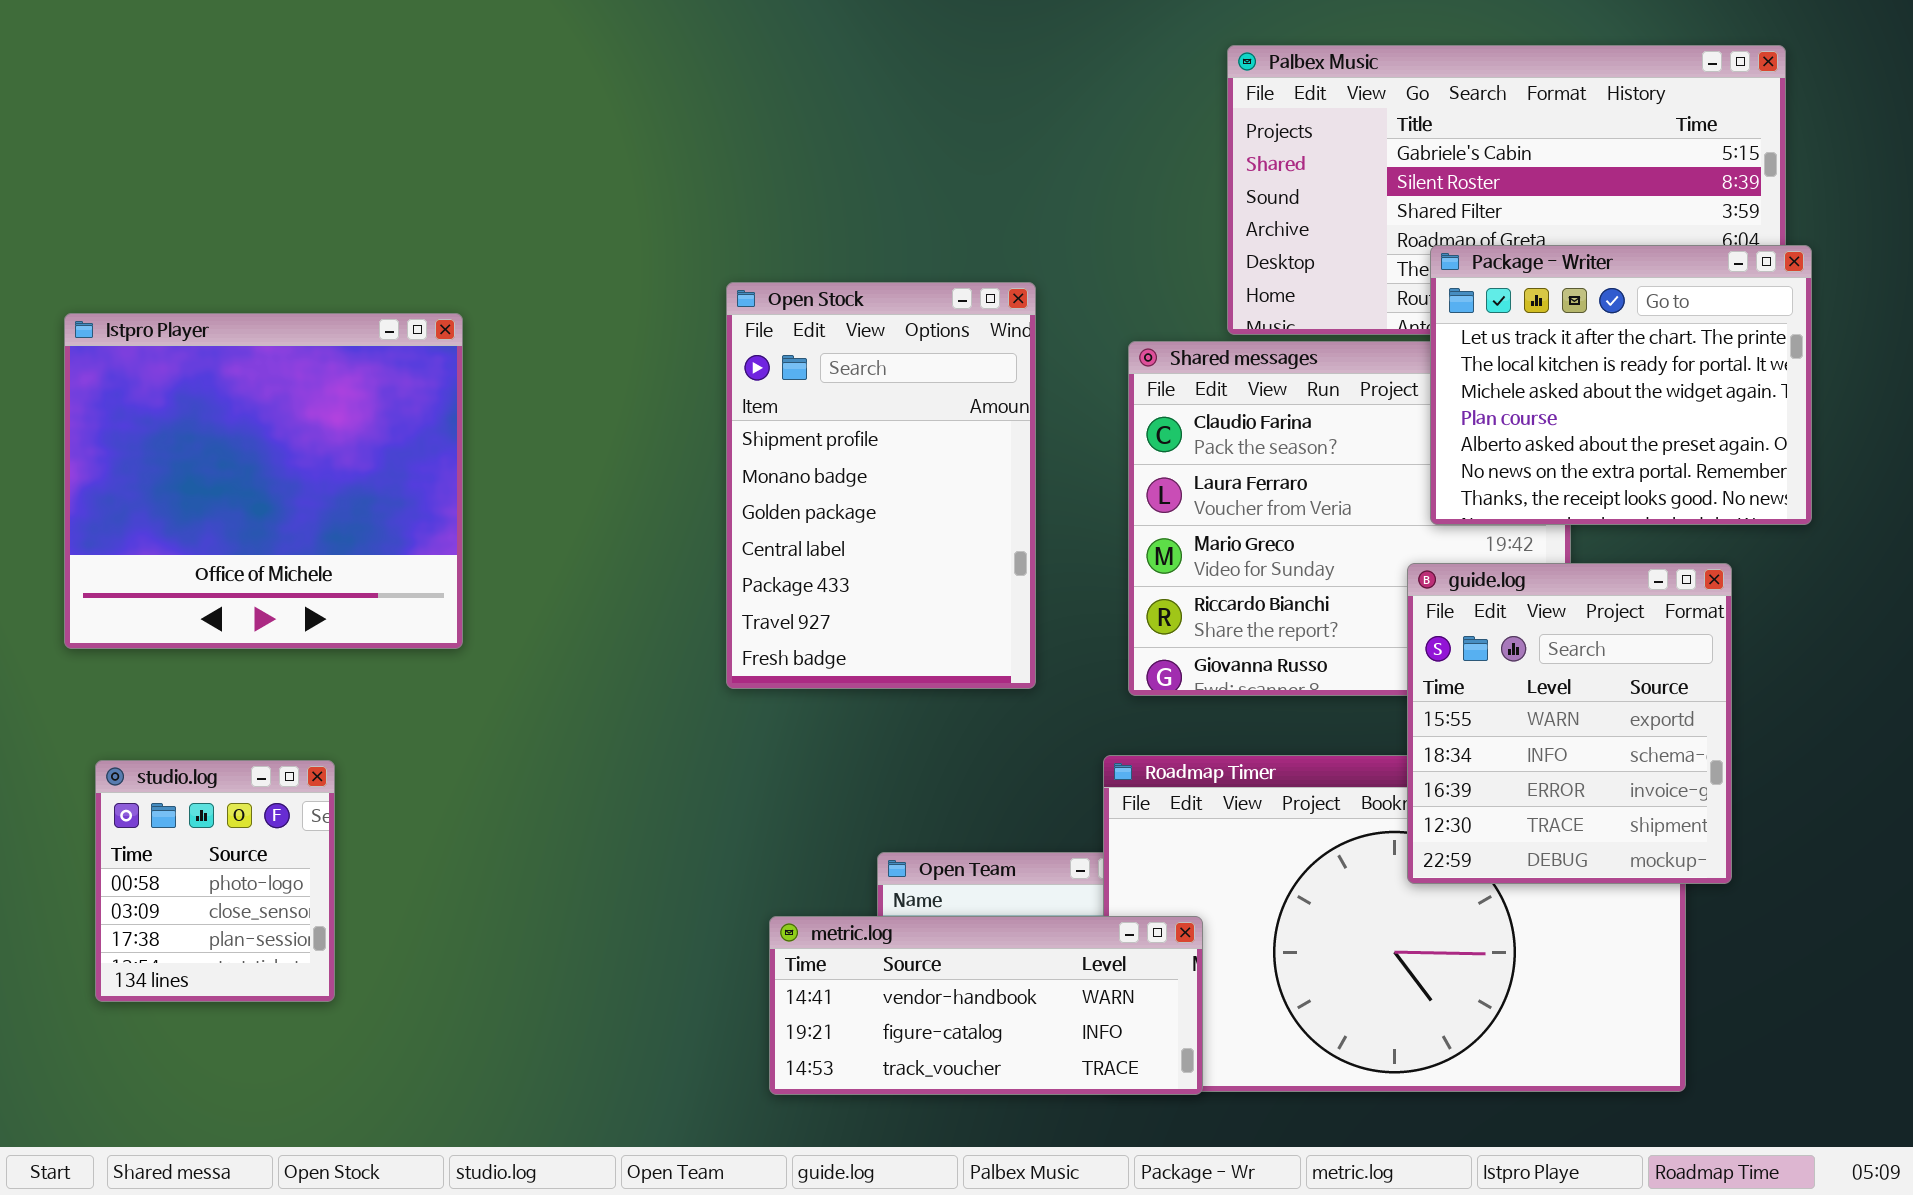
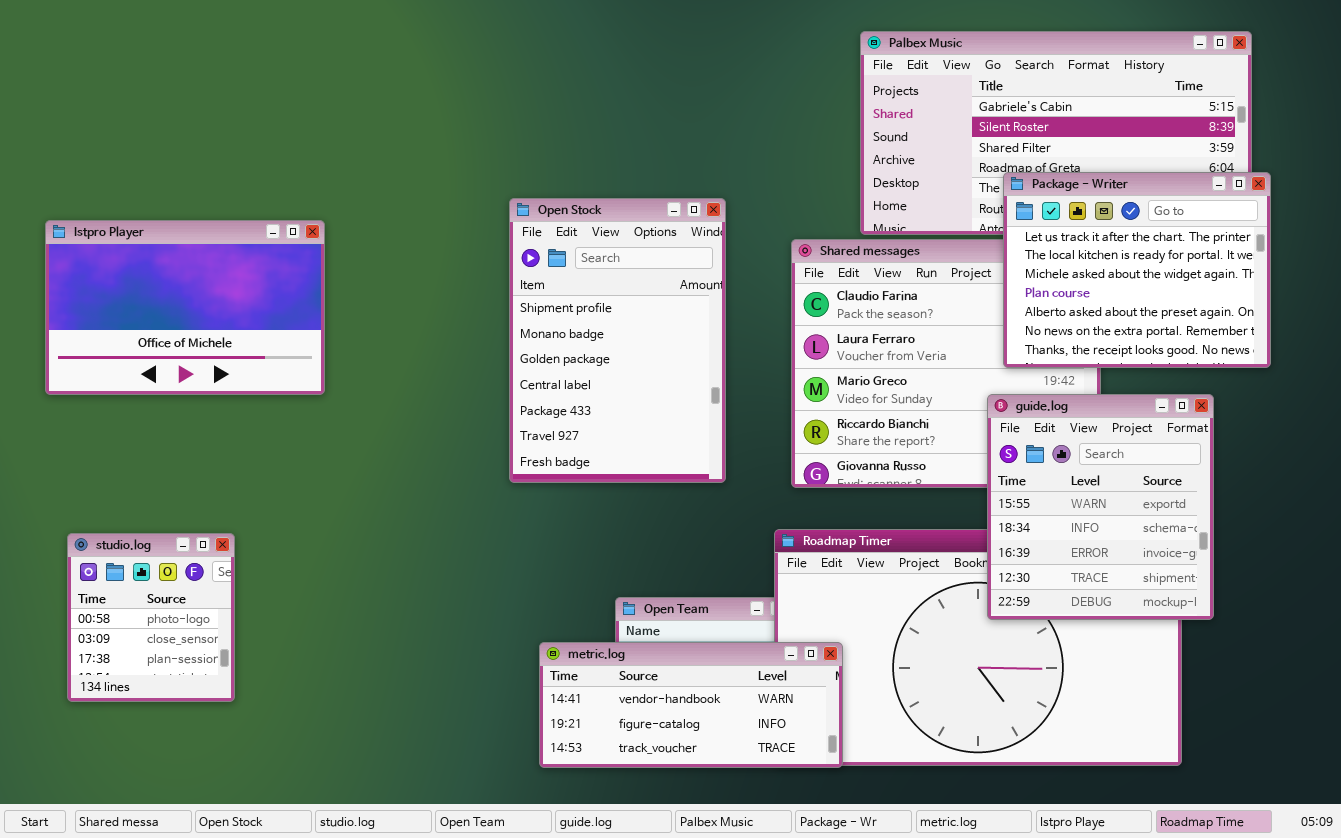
Istpro Player: [64,313,463,649] -> [45,220,325,395], resized

